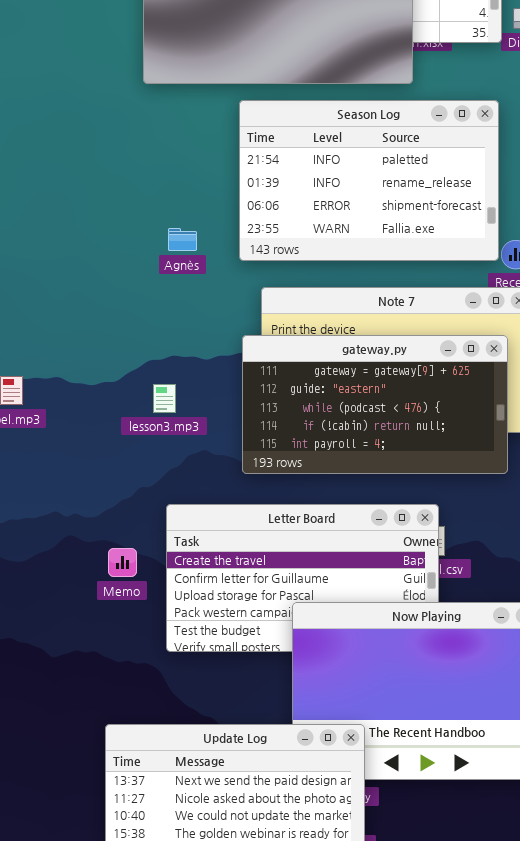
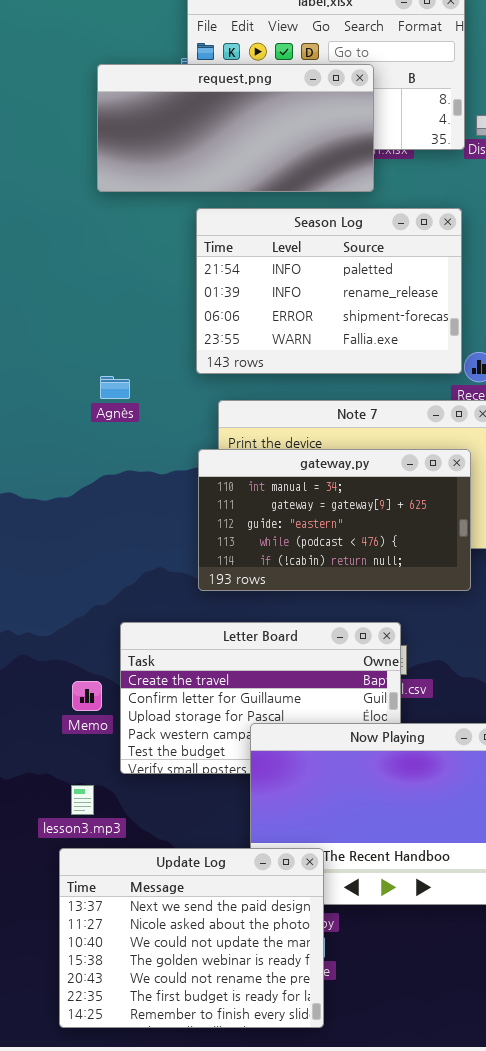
Agnès: [168,228,197,251] -> [100,376,130,399], moved
gateway.py: [242,335,508,474] -> [198,449,471,591], scrolled up 1 row
lesson3.mp3: [153,384,176,413] -> [71,785,94,815], moved
Memo: [108,548,137,577] -> [72,681,102,711], moved

